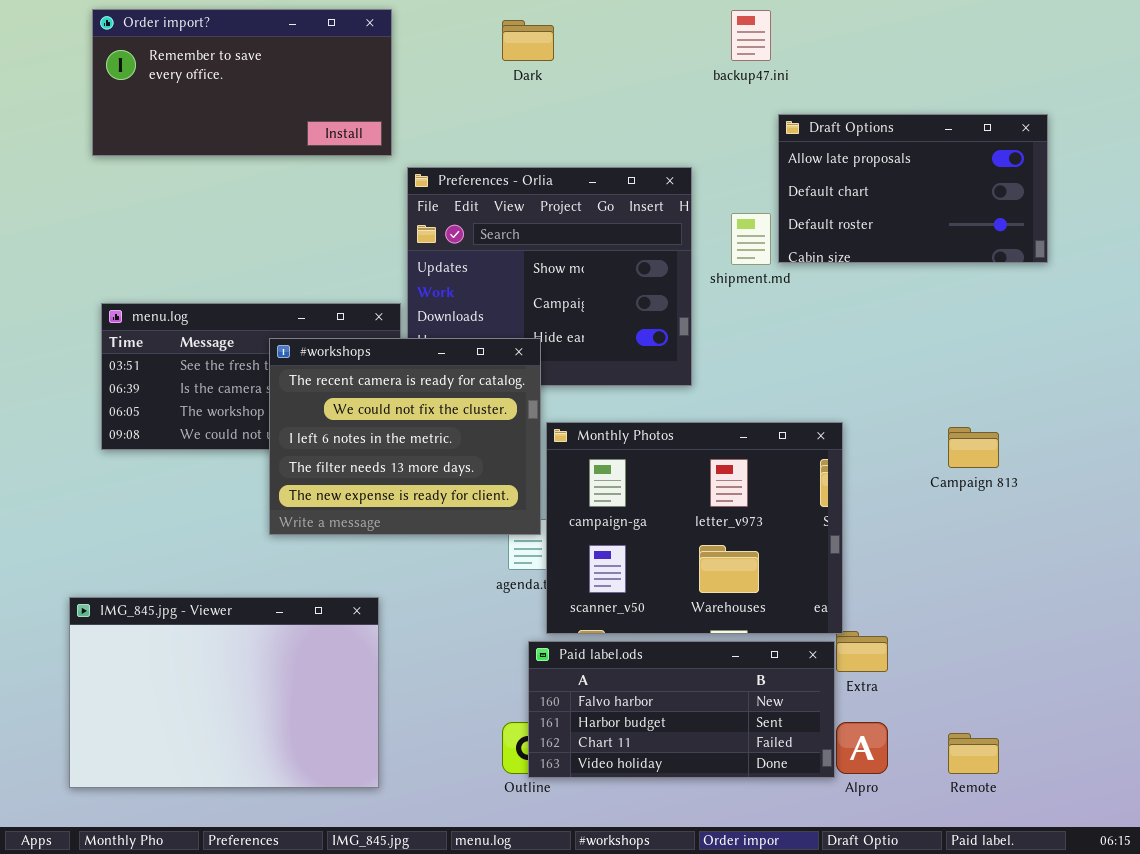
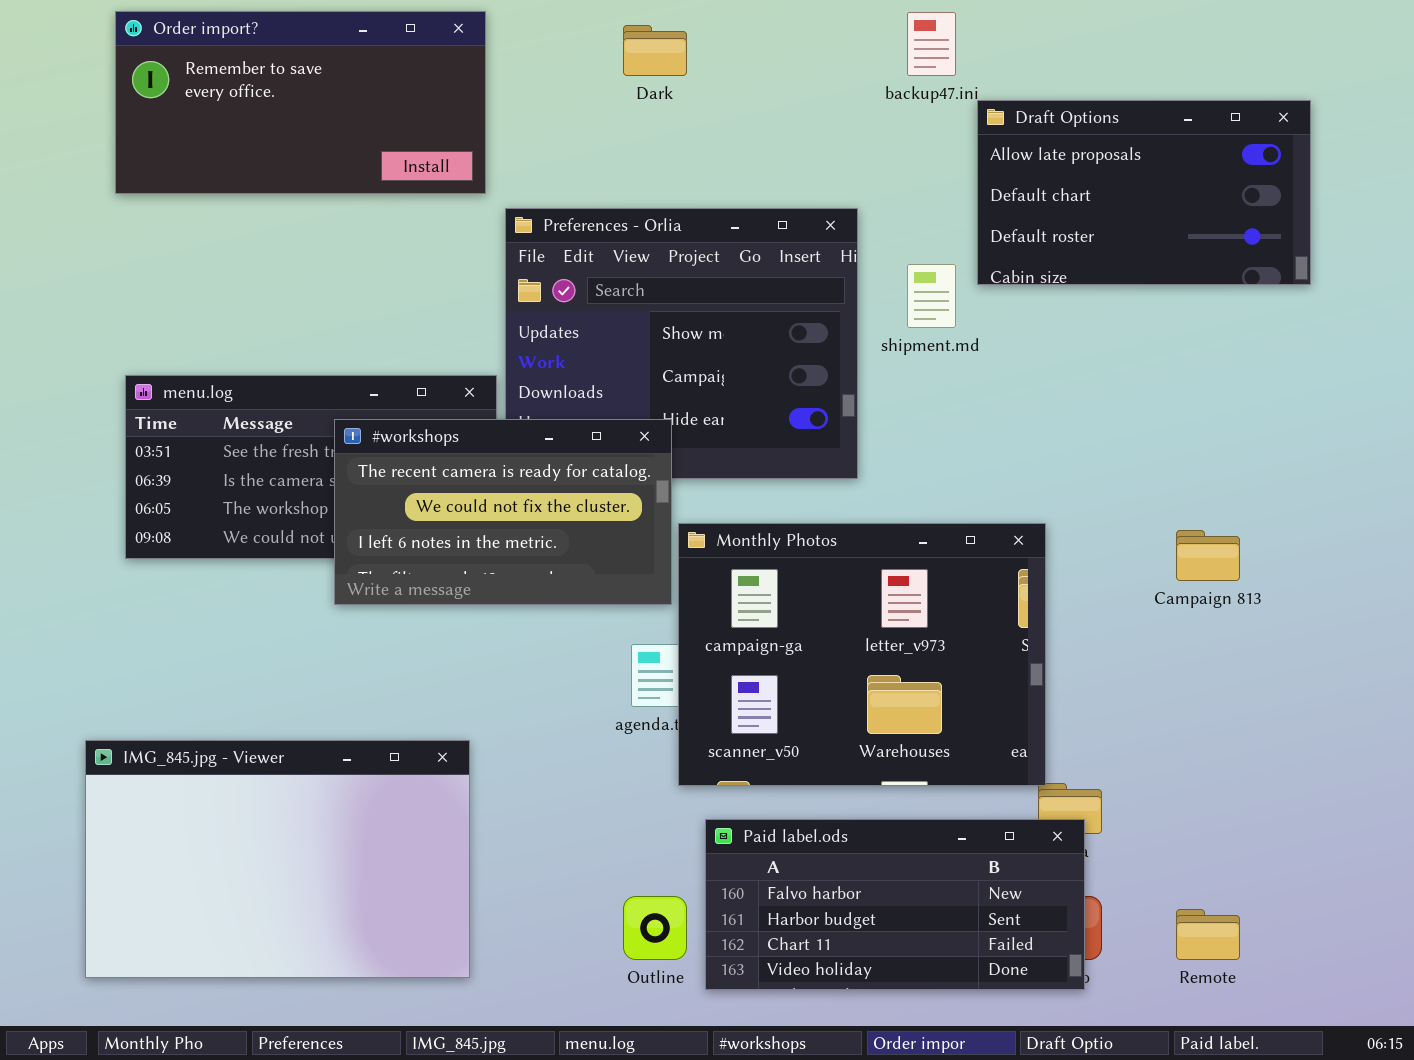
Draft Options: [778,114,1048,263] -> [977,100,1311,285], moved
#workshops: [269,338,541,535] -> [334,419,672,605], resized
Paid label.ods: [528,641,835,778] -> [705,819,1085,990], moved

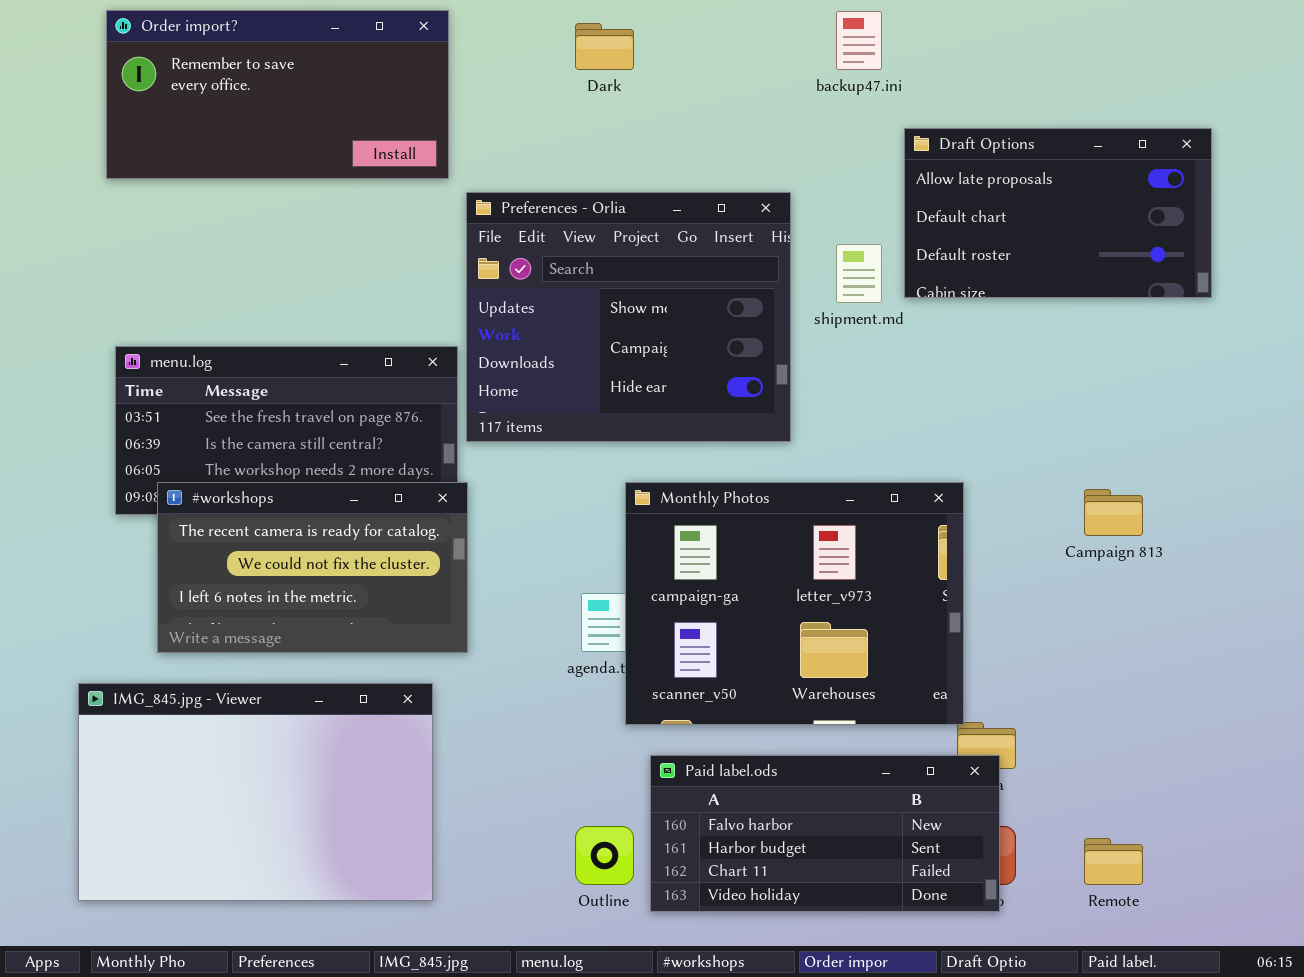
Draft Options: [977,100,1311,285] -> [904,128,1212,298], moved
#workshops: [334,419,672,605] -> [157,482,468,653], moved

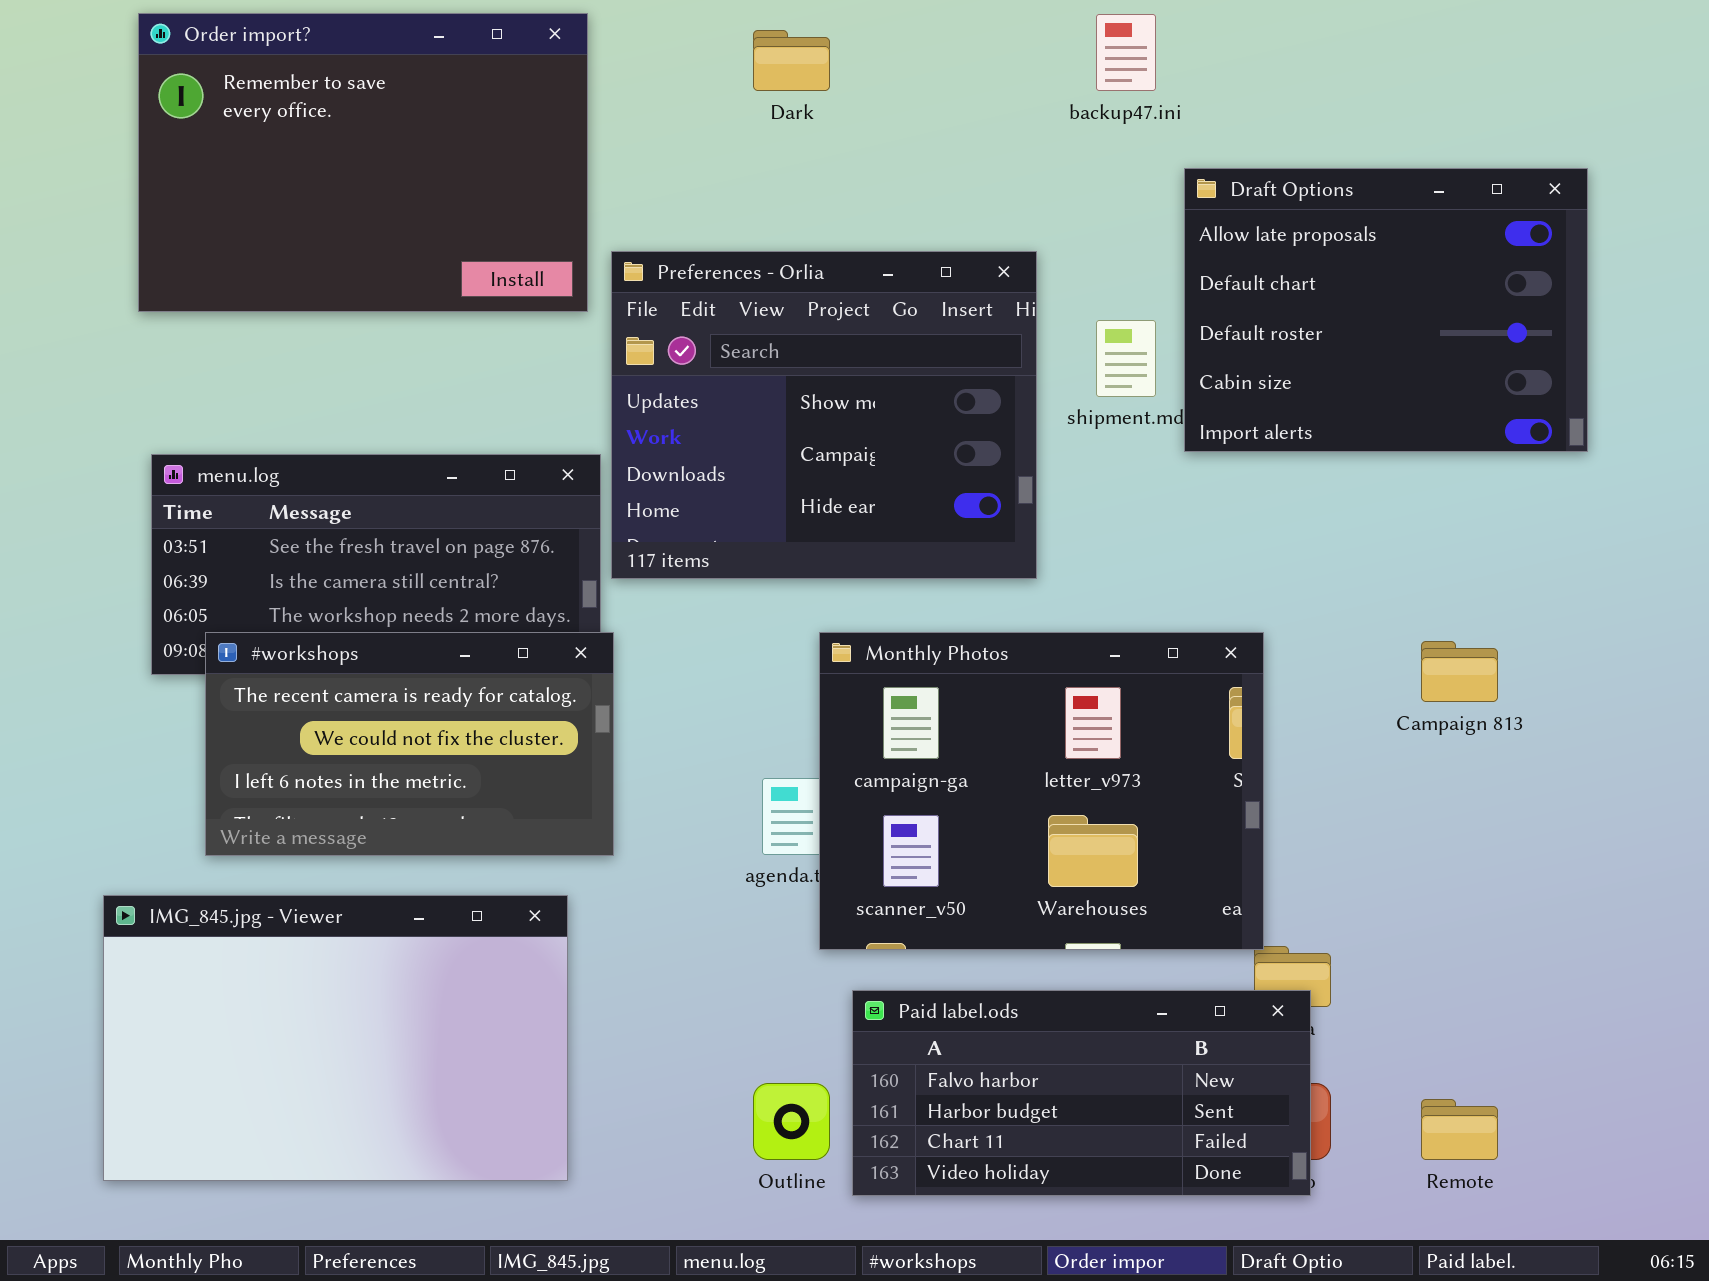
Order import?: [106,10,449,179] -> [138,13,588,312], resized
Draft Options: [904,128,1212,298] -> [1184,168,1588,452], resized

